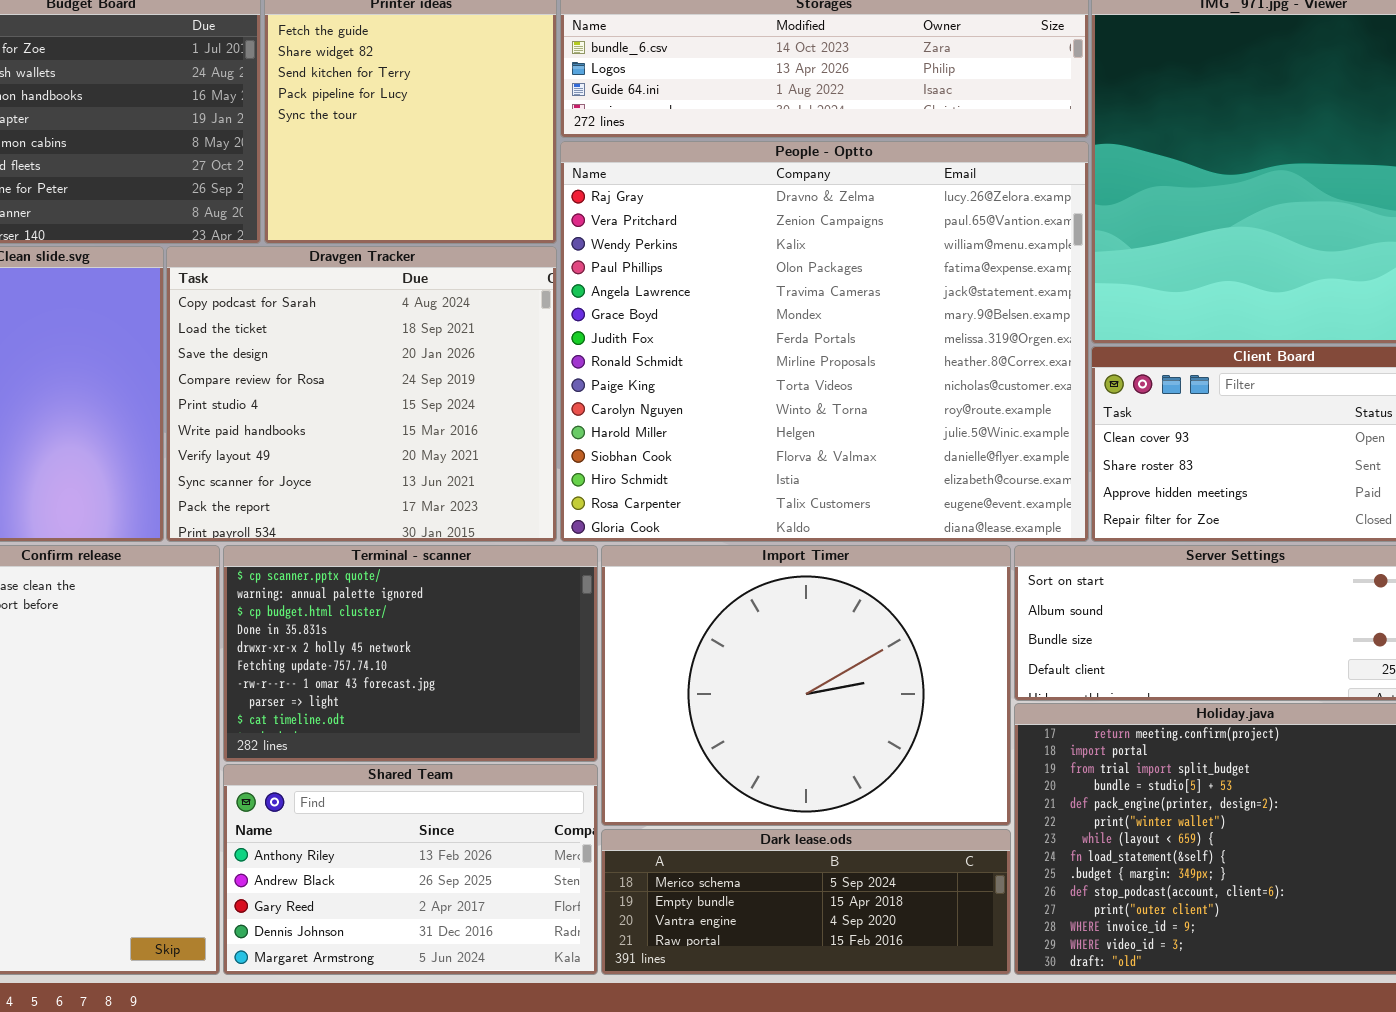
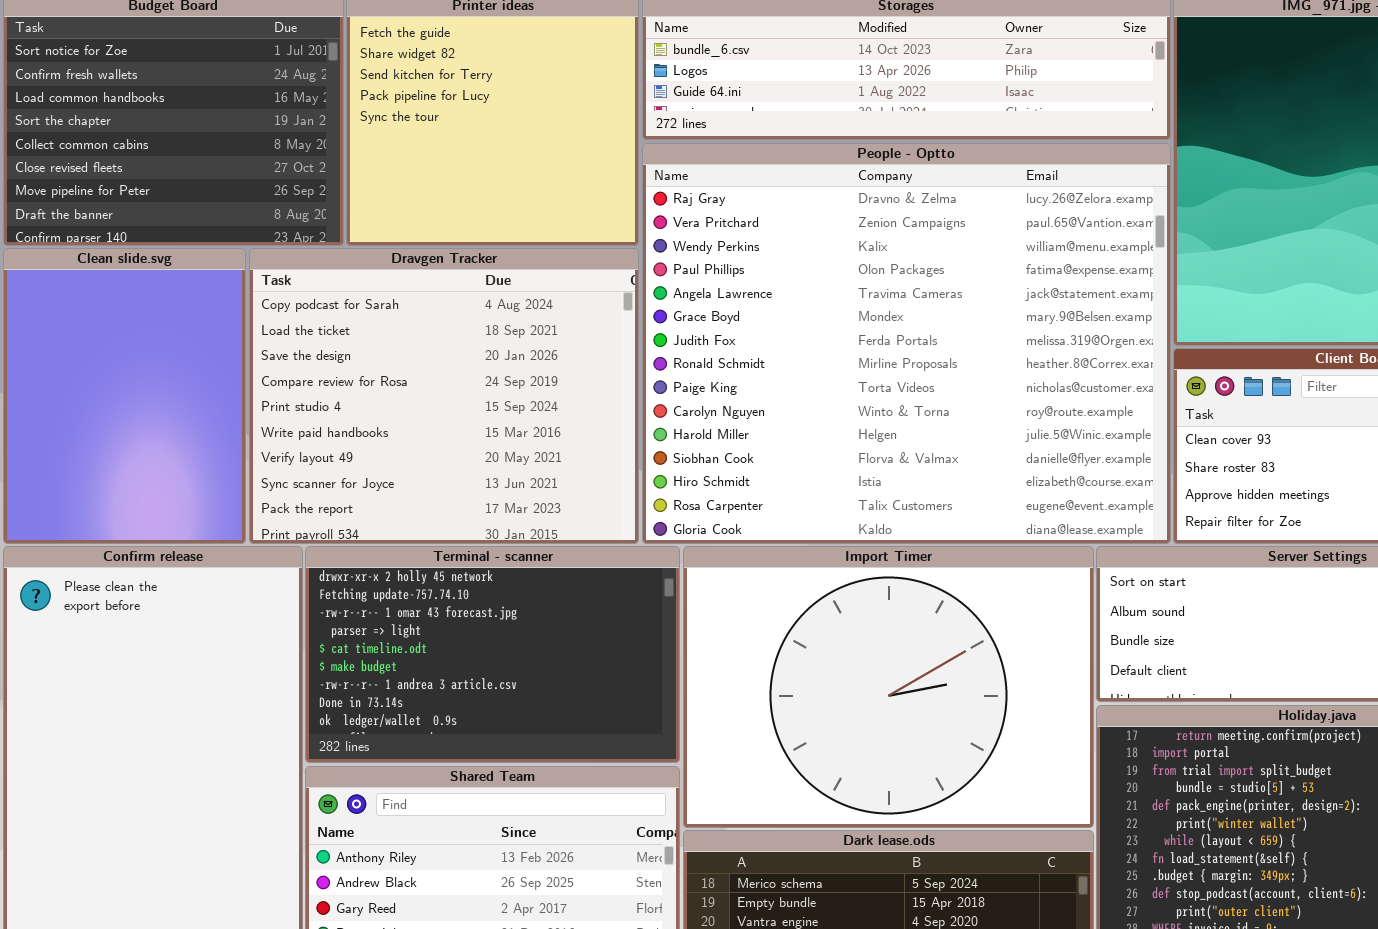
Terminal - scanner: [223,545,598,762] -> [305,546,680,763], scrolled down 4 rows

